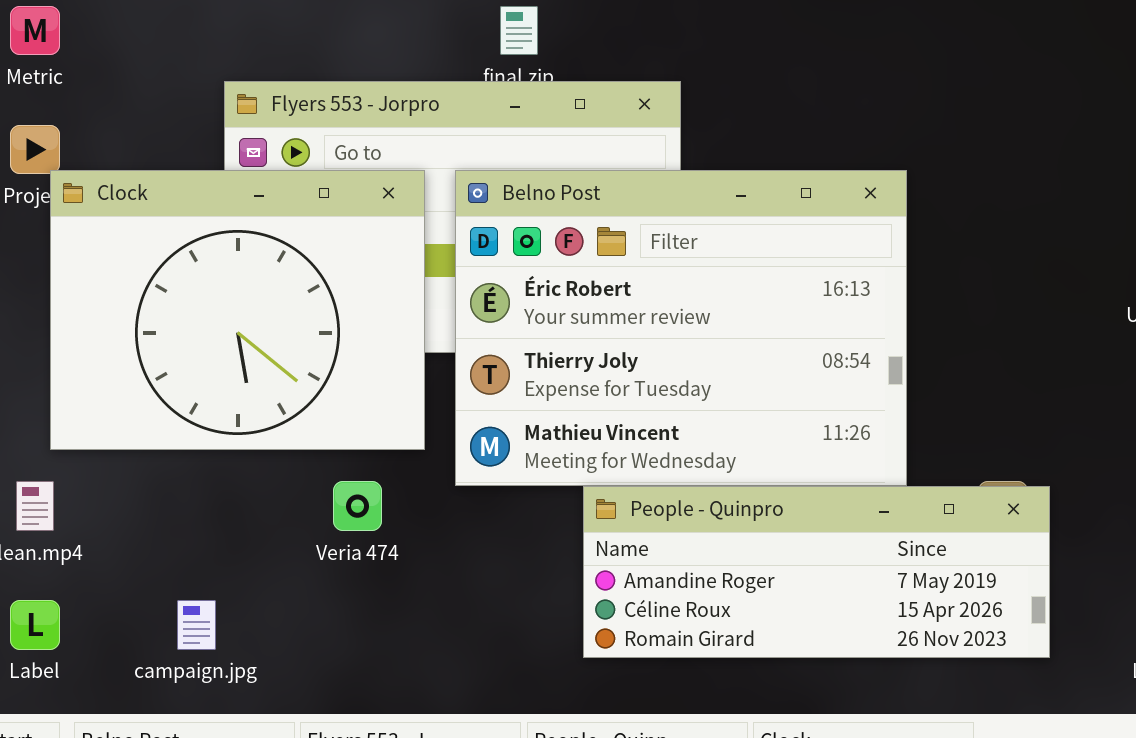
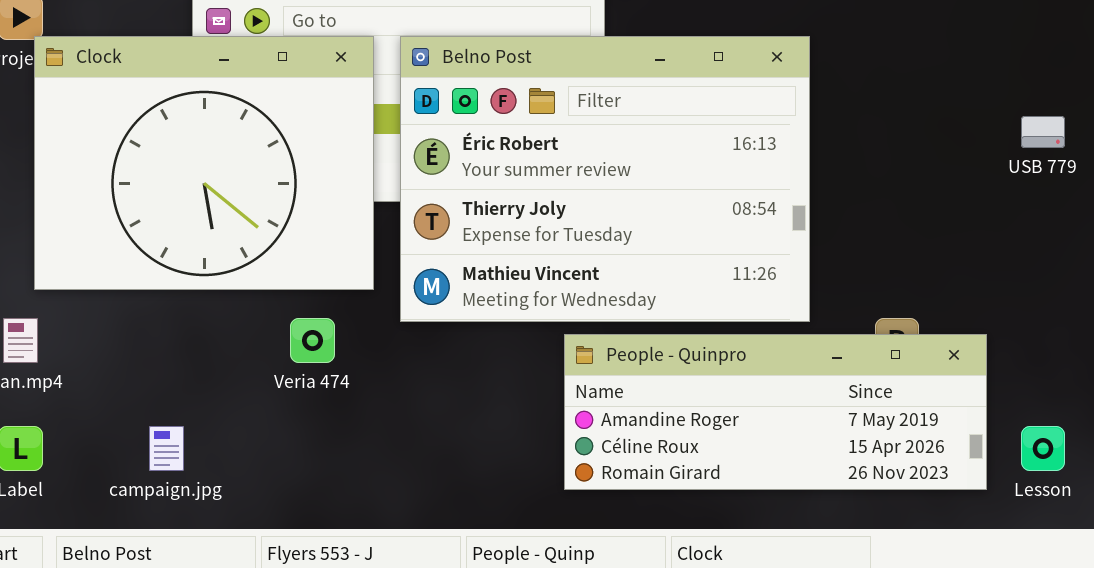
People - Quinpro: [583,486,1050,658] -> [564,334,987,490], moved

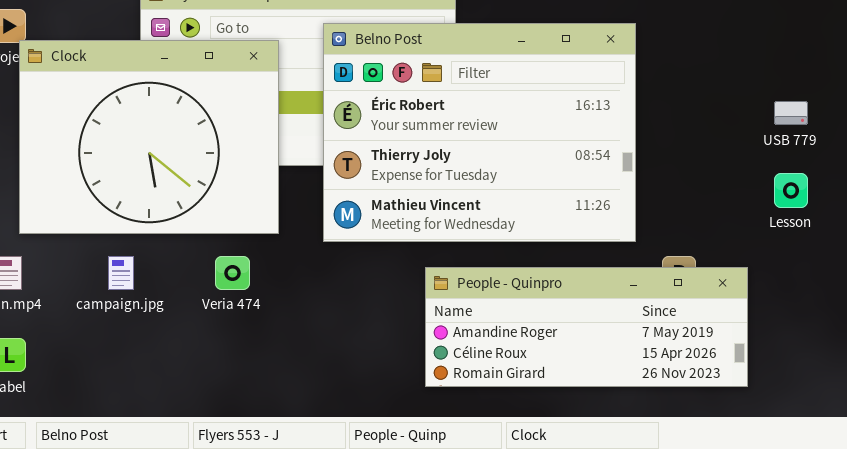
Belno Post: [400,36,810,322] -> [323,23,636,242], moved
campaign.jpg: [149,426,184,471] -> [108,256,134,290], moved
Lesson: [1021,426,1065,471] -> [774,173,808,208], moved

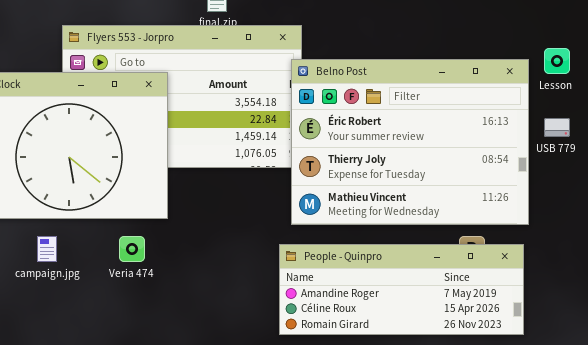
Belno Post: [323,23,636,242] -> [291,59,529,225], moved
Lesson: [774,173,808,208] -> [544,48,570,74], moved

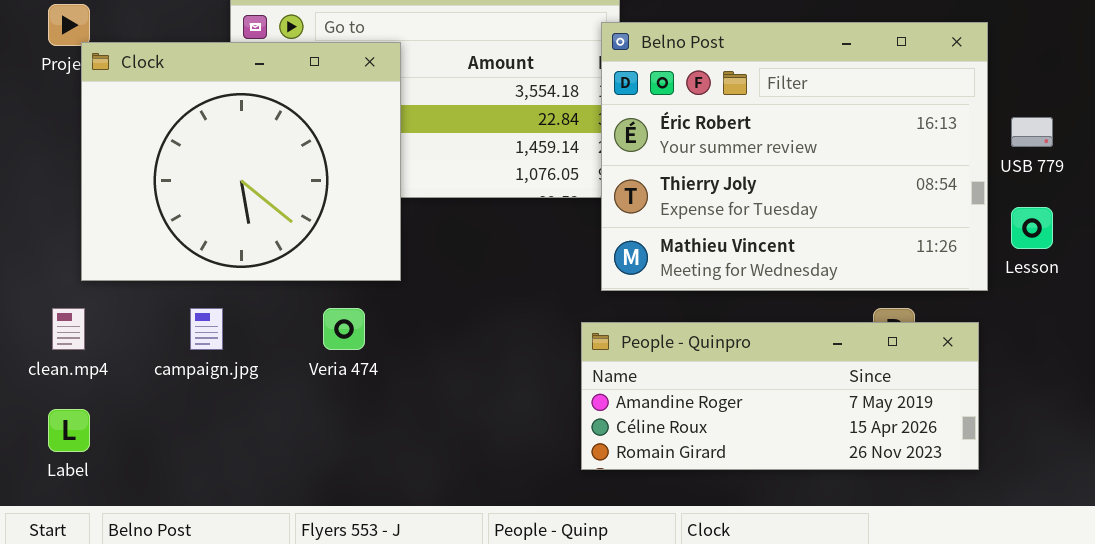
Lesson: [544,48,570,74] -> [1011,207,1053,249], moved

